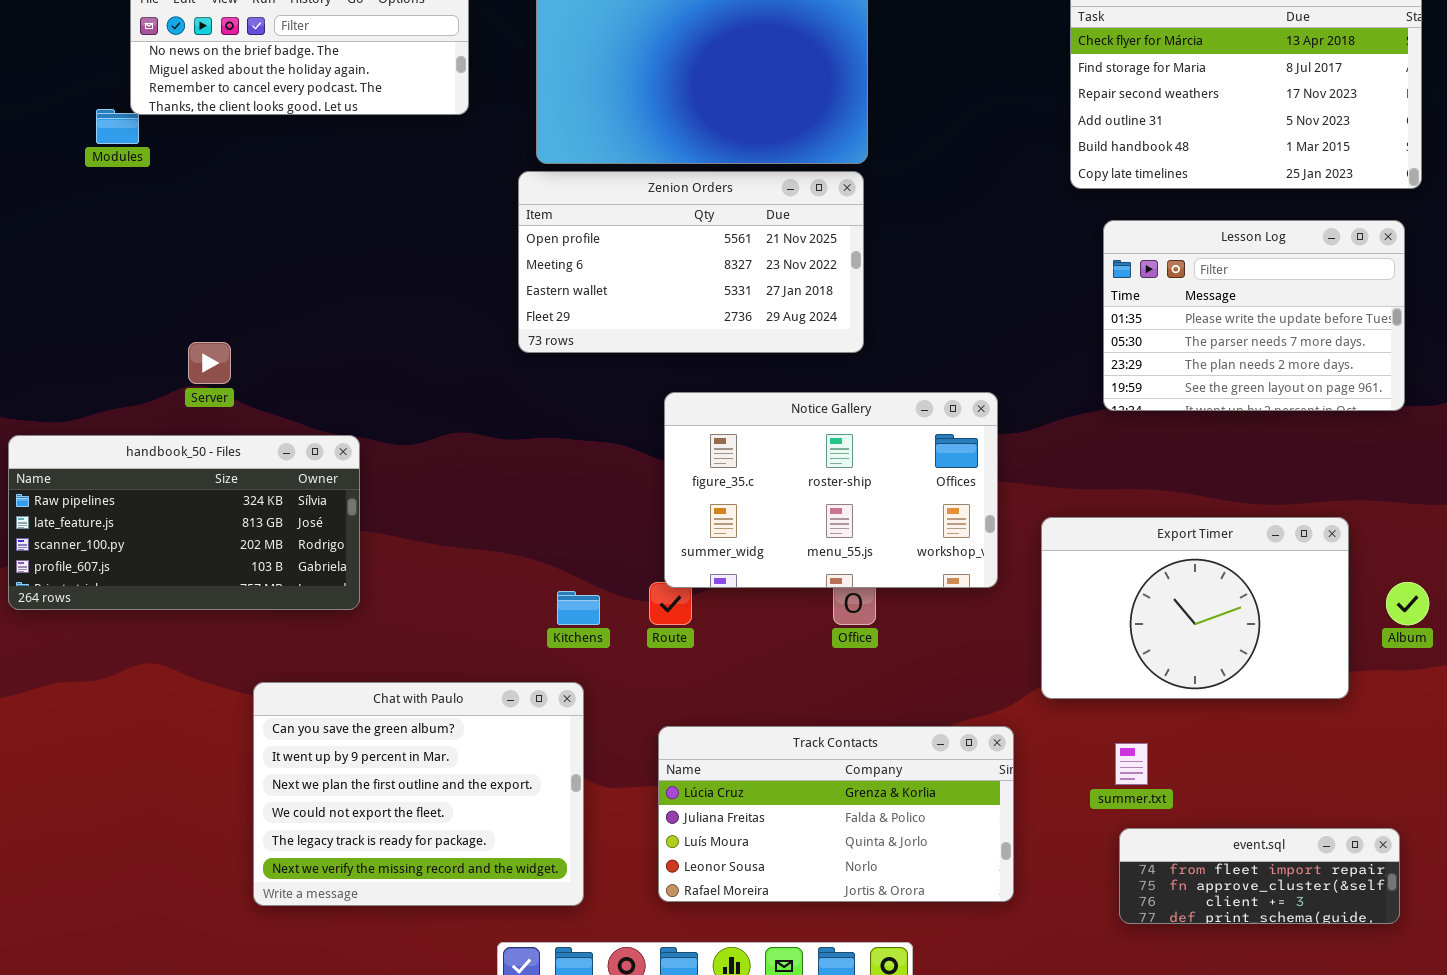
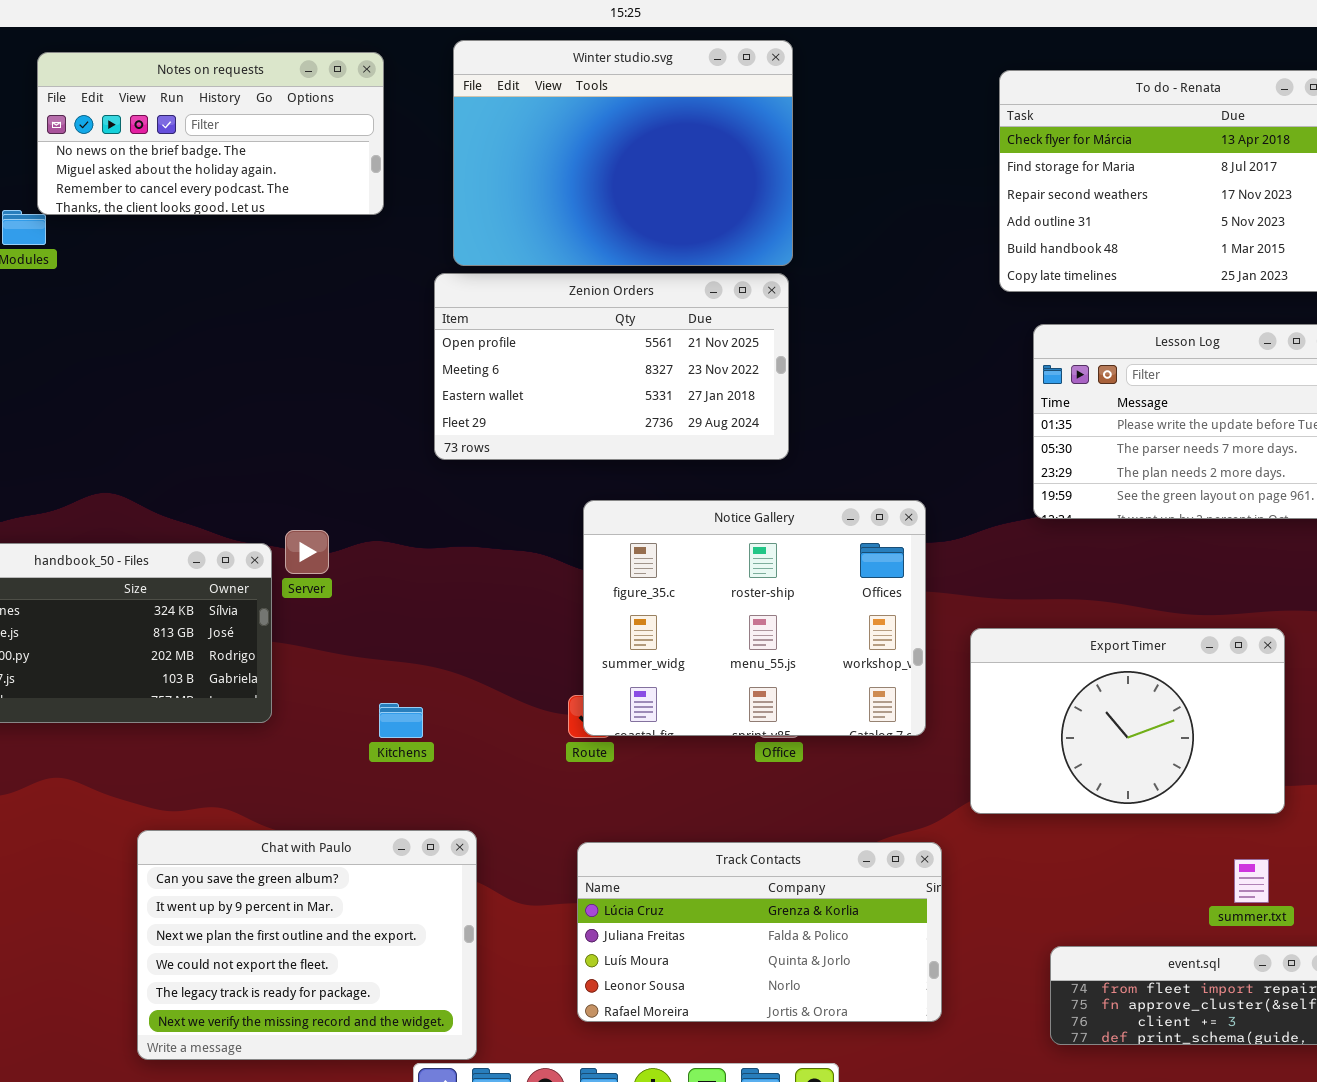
Server: [188,342,231,384] -> [285,530,329,574], moved
Notice Gallery: [664,392,998,588] -> [583,500,926,736], resized
Kitchens: [557,591,600,625] -> [379,703,423,738], moved
Chat with Paulo: [253,682,584,906] -> [137,830,477,1060], moved
summer.txt: [1115,743,1148,785] -> [1234,859,1269,903], moved

